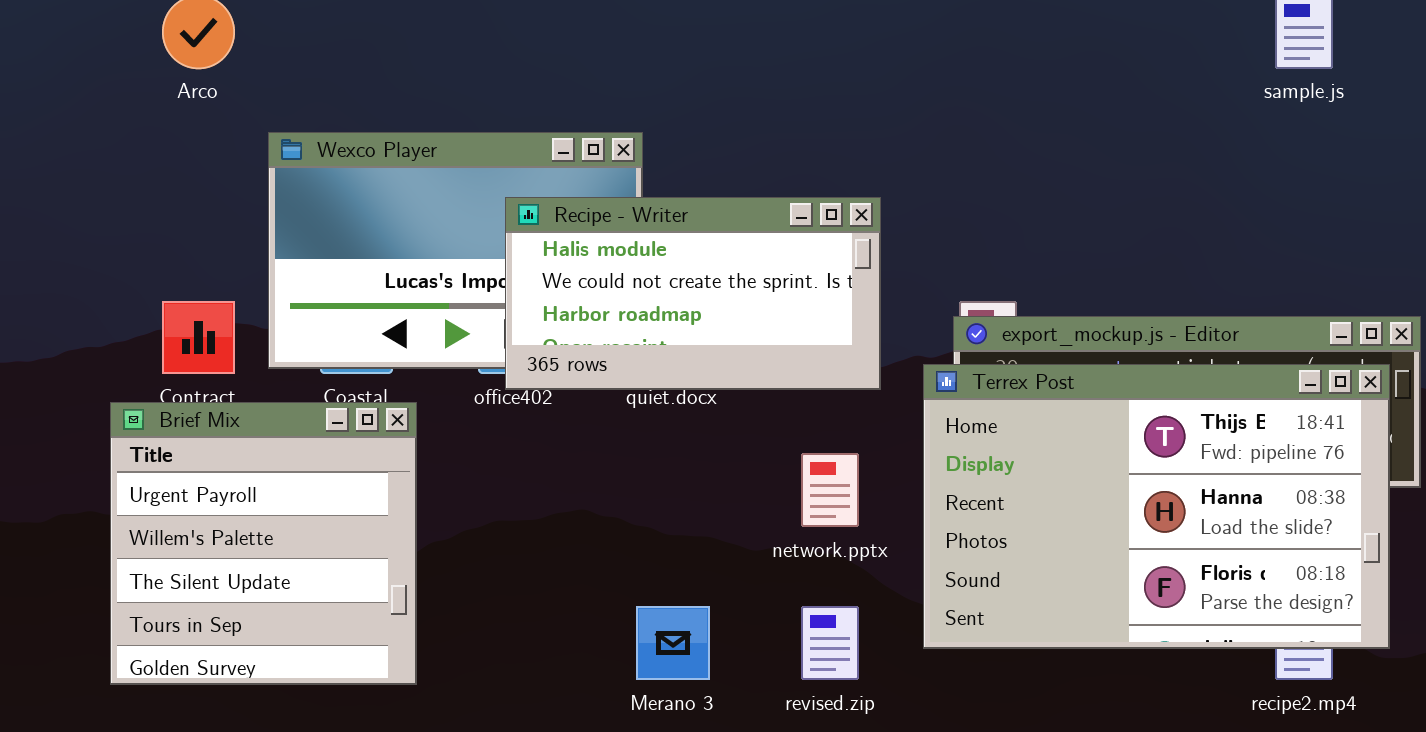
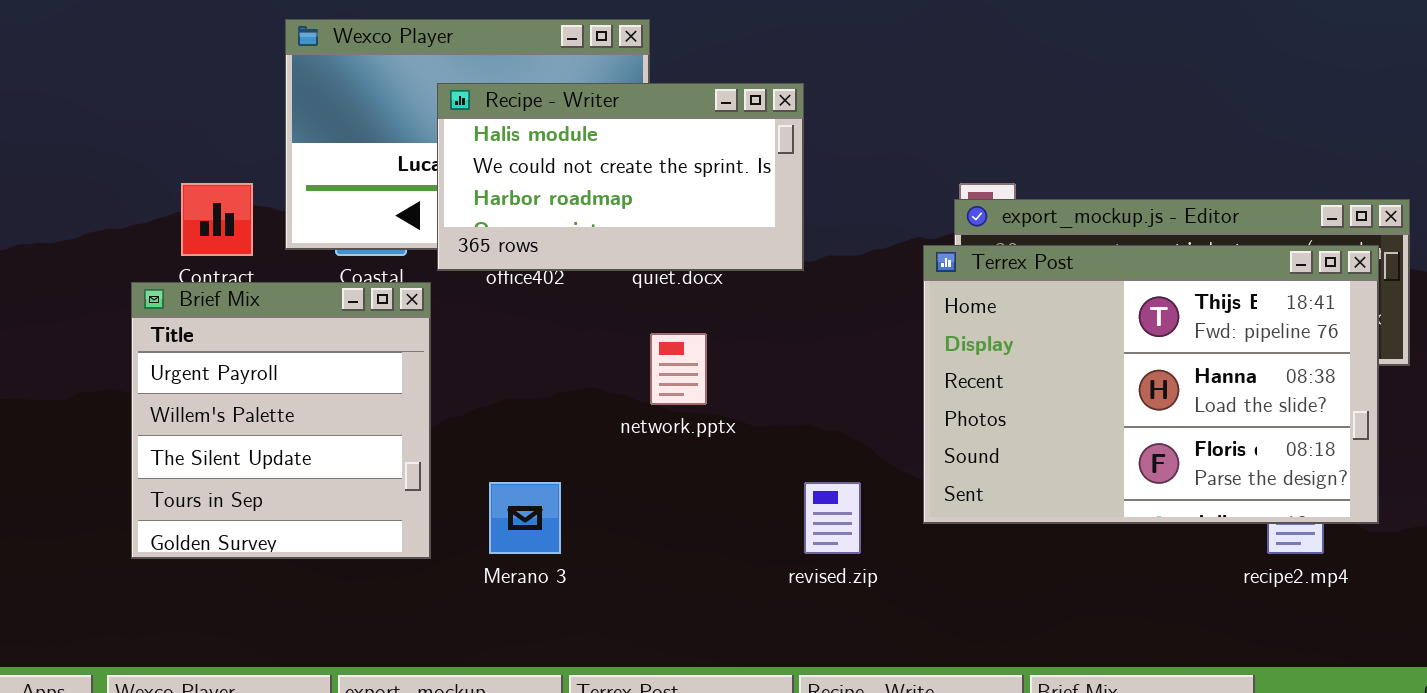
Recipe - Writer: [505,197,881,390] -> [437,83,804,271], moved
network.pptx: [801,453,859,527] -> [650,333,707,405], moved
Merano 3: [636,606,710,680] -> [489,482,561,554], moved

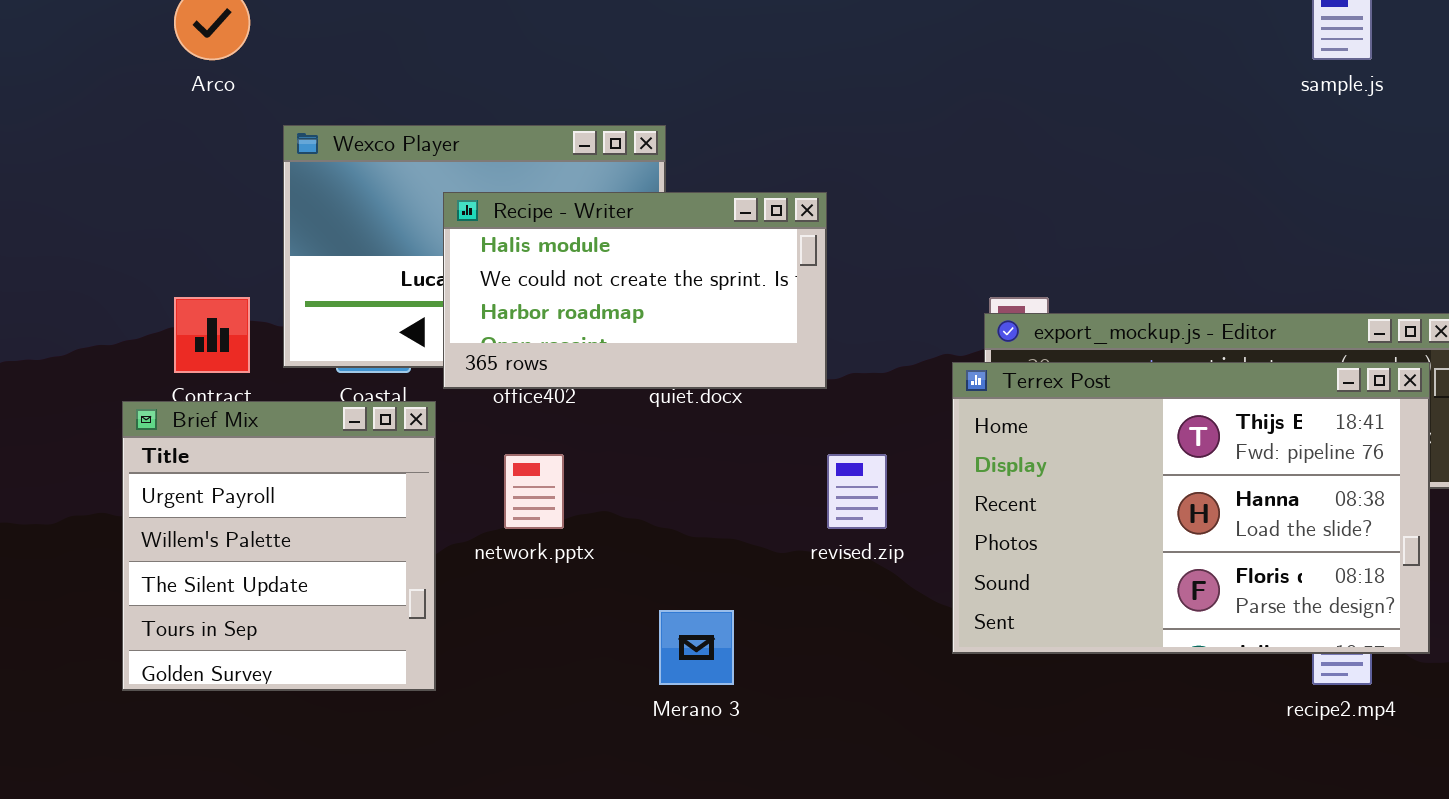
network.pptx: [650,333,707,405] -> [504,454,564,529], moved
Merano 3: [489,482,561,554] -> [659,610,734,685], moved
revised.zip: [804,482,861,554] -> [827,454,887,529], moved

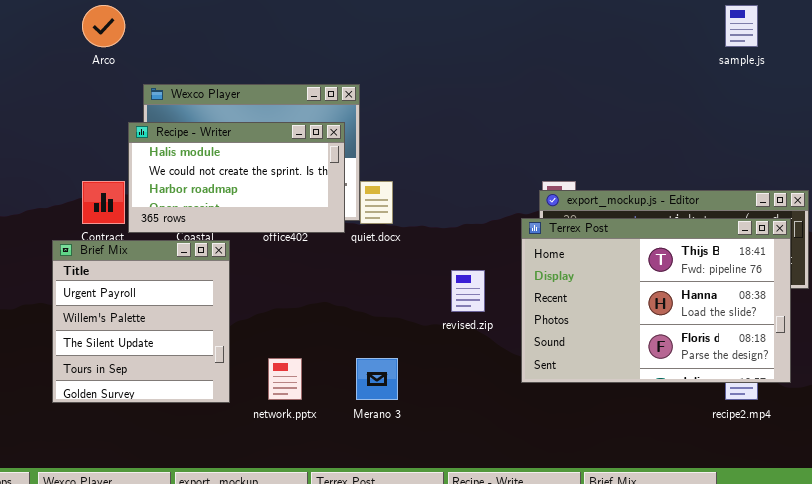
Recipe - Writer: [443,192,827,389] -> [128,122,345,233], moved
network.pptx: [504,454,564,529] -> [268,358,302,400], moved

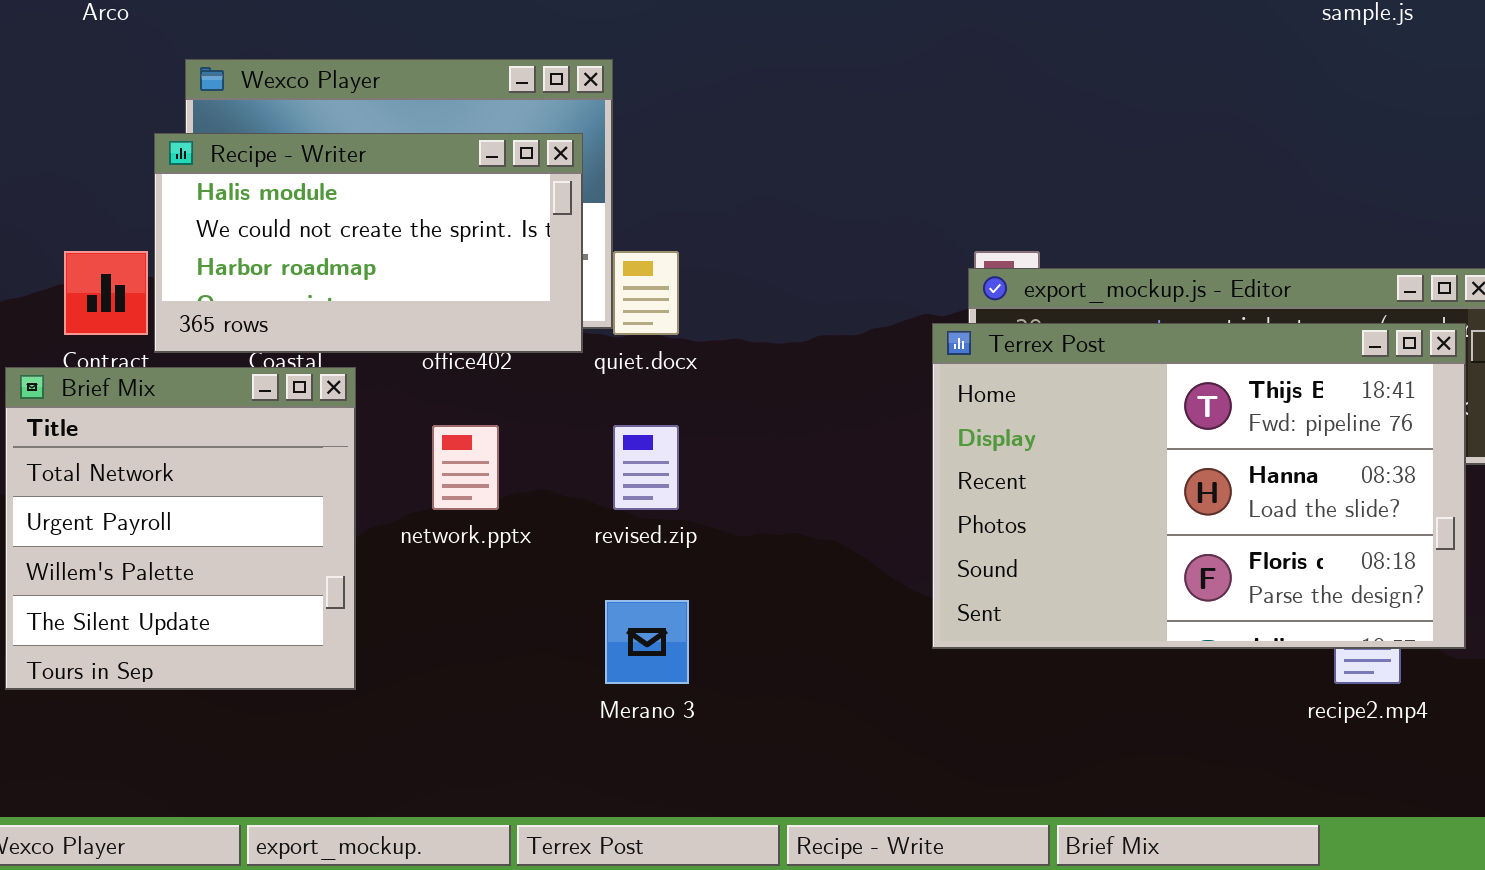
Brief Mix: [52,240,230,403] -> [5,367,356,690], scrolled up 1 row
revised.zip: [451,270,485,312] -> [613,425,679,510], moved
network.pptx: [268,358,302,400] -> [432,425,499,510], moved

